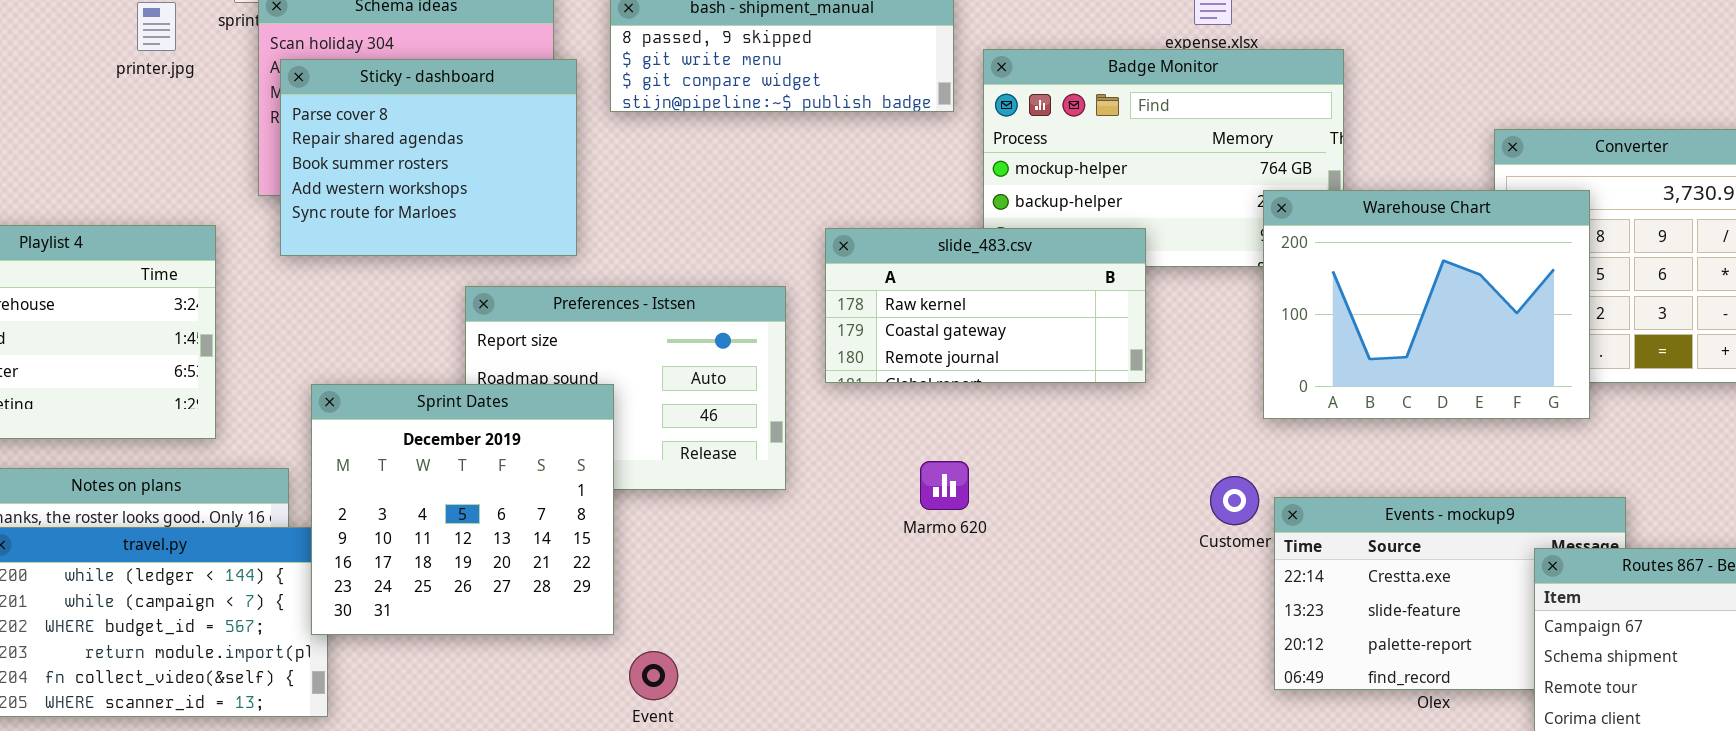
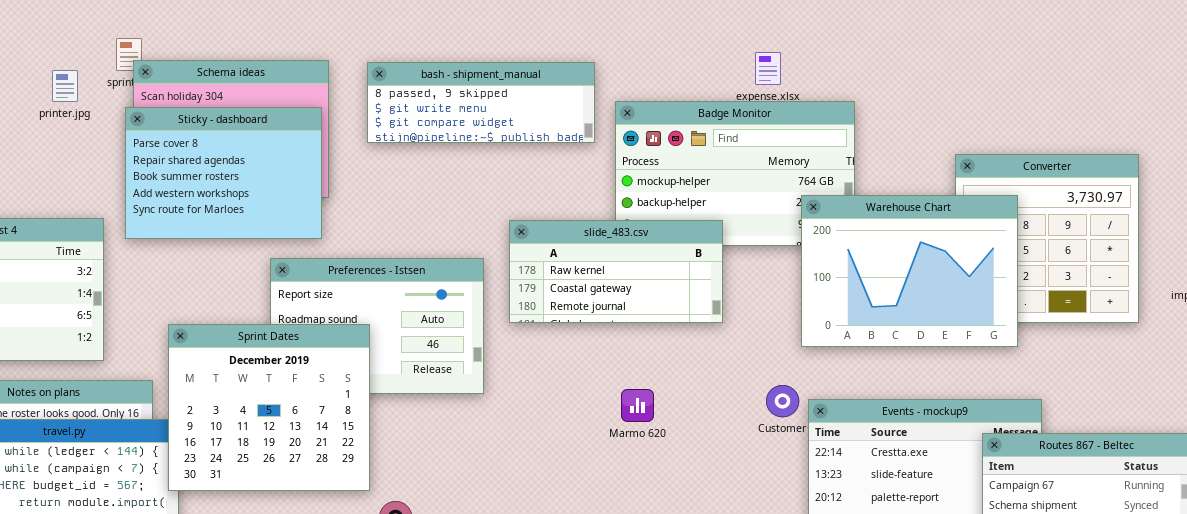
Sticky - dashboard: [280,59,577,256] -> [125,107,322,239], moved
Marmo 620: [920,461,969,510] -> [621,389,654,422], moved

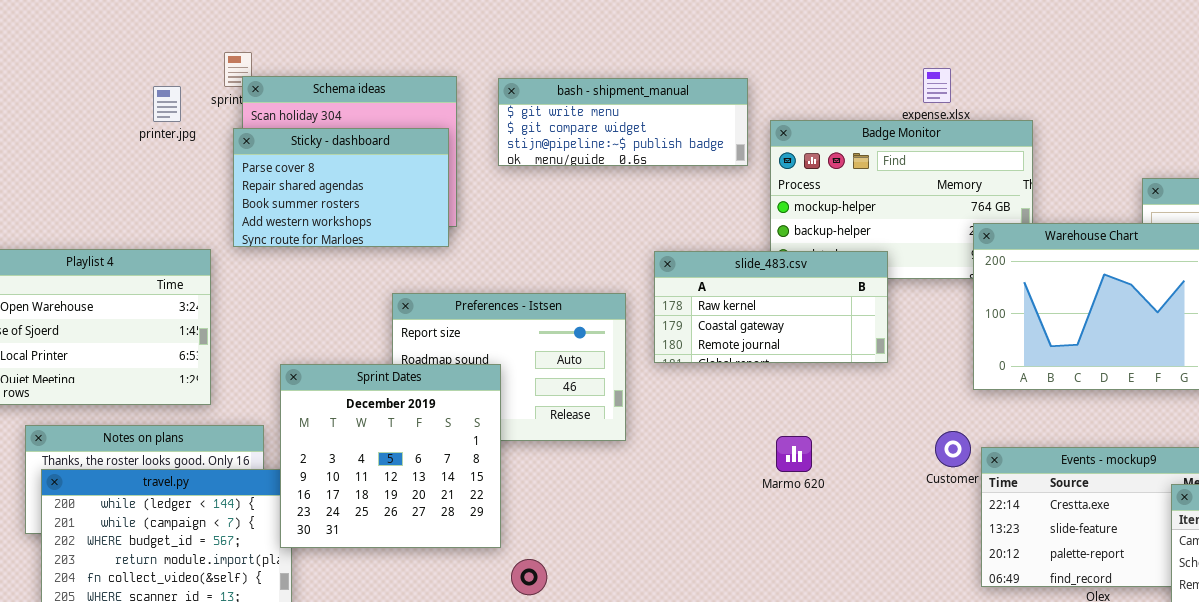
bash - shipment_manual: [367,62,595,143] -> [498,78,748,166], scrolled down 1 row
Sticky - dashboard: [125,107,322,239] -> [233,128,449,247], resized

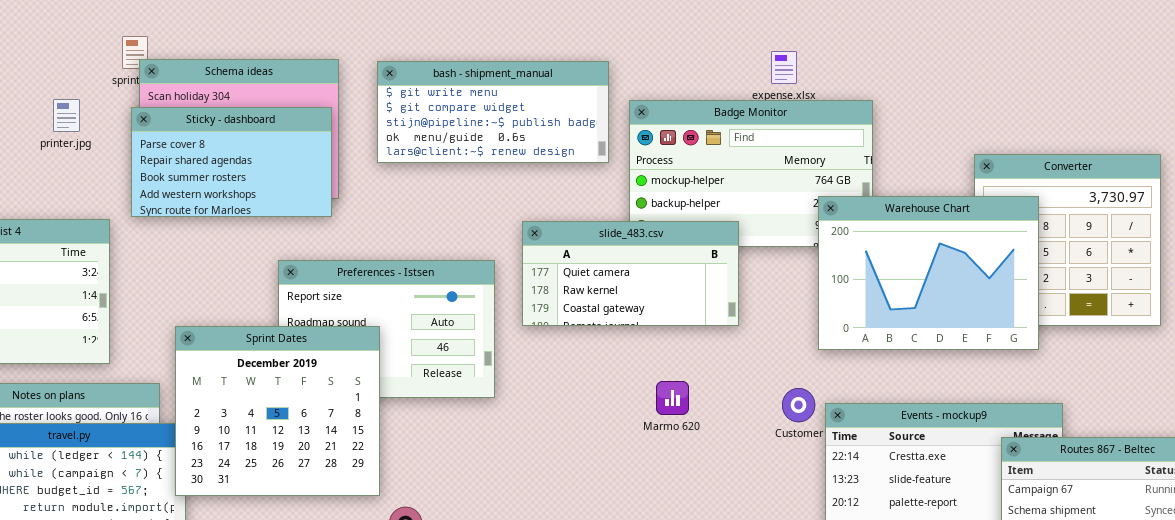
bash - shipment_manual: [498,78,748,166] -> [377,61,609,163], resized
printer.jpg: [153,86,181,122] -> [53,99,80,132], moved
slide_483.csv: [654,251,888,363] -> [522,221,739,326], scrolled up 1 row
Marmo 620: [776,436,812,472] -> [656,381,689,415], moved

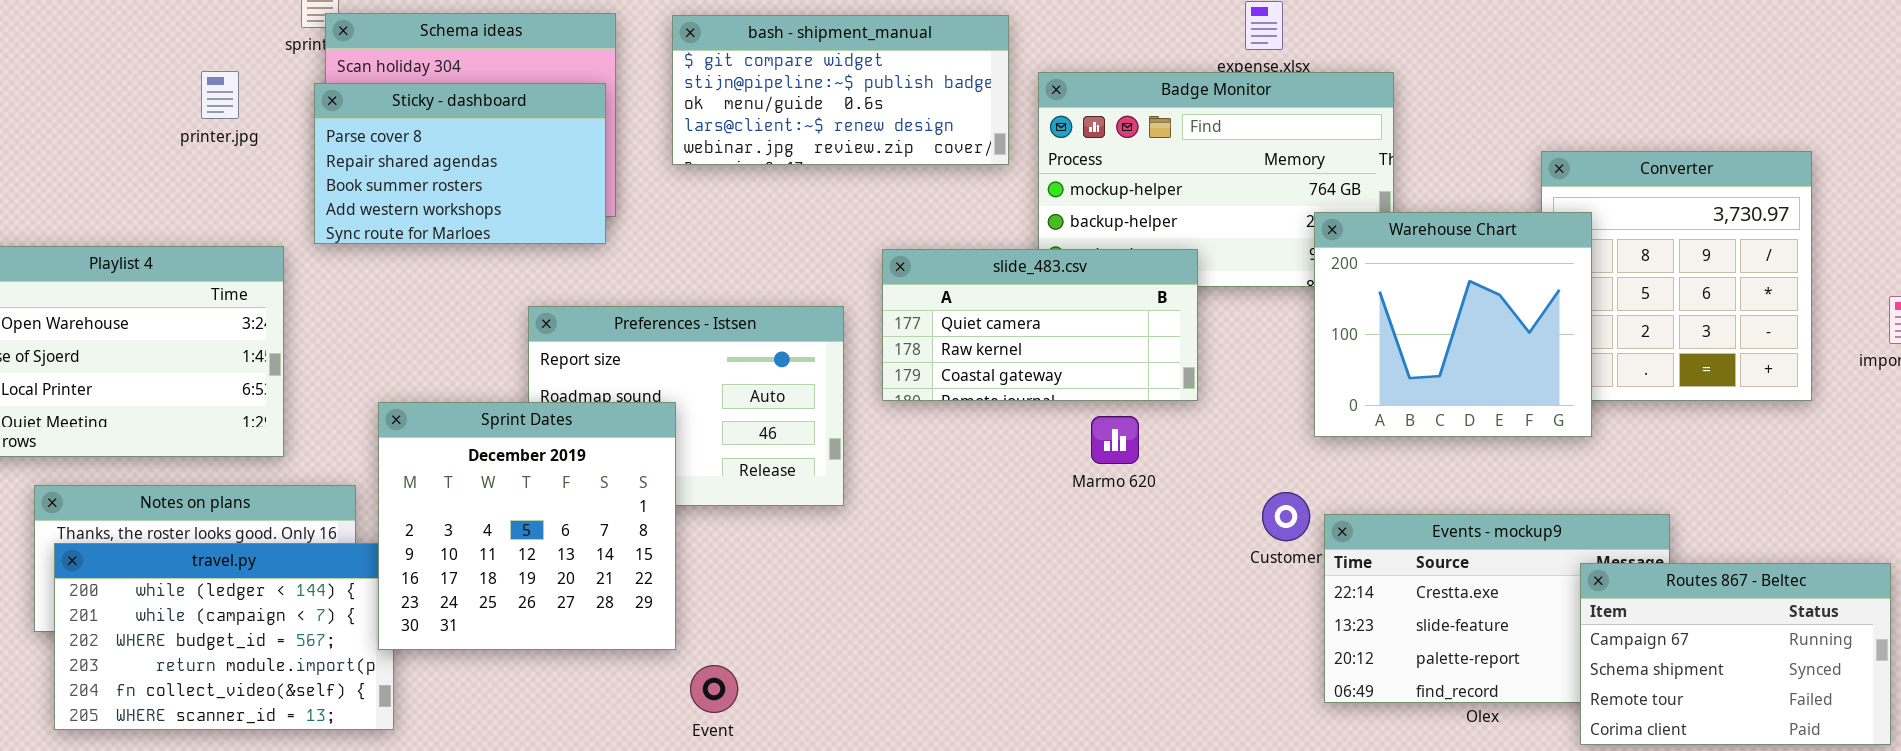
bash - shipment_manual: [377,61,609,163] -> [672,15,1009,165], scrolled down 1 row
Warehouse Chart: [818,196,1039,350] -> [1314,212,1592,437], resized
Marmo 620: [656,381,689,415] -> [1091,416,1139,464], moved

